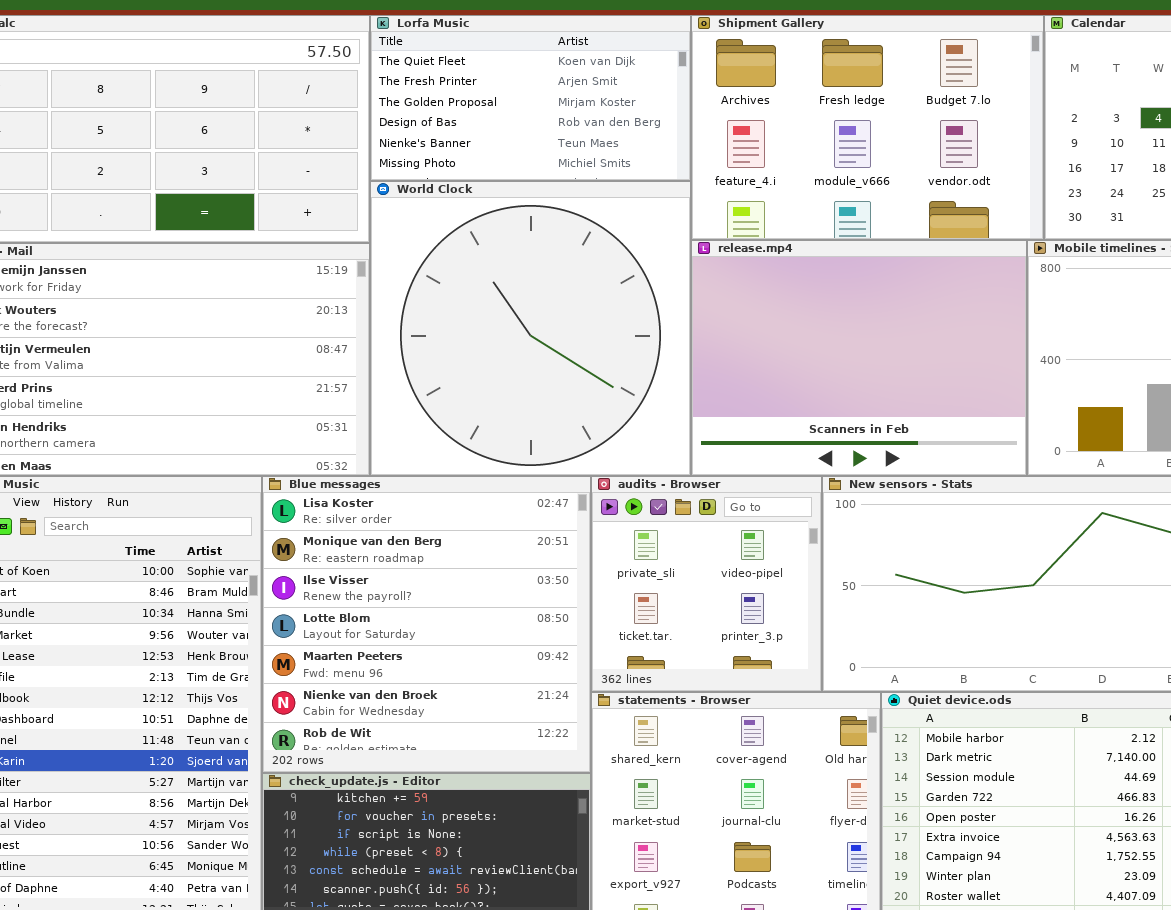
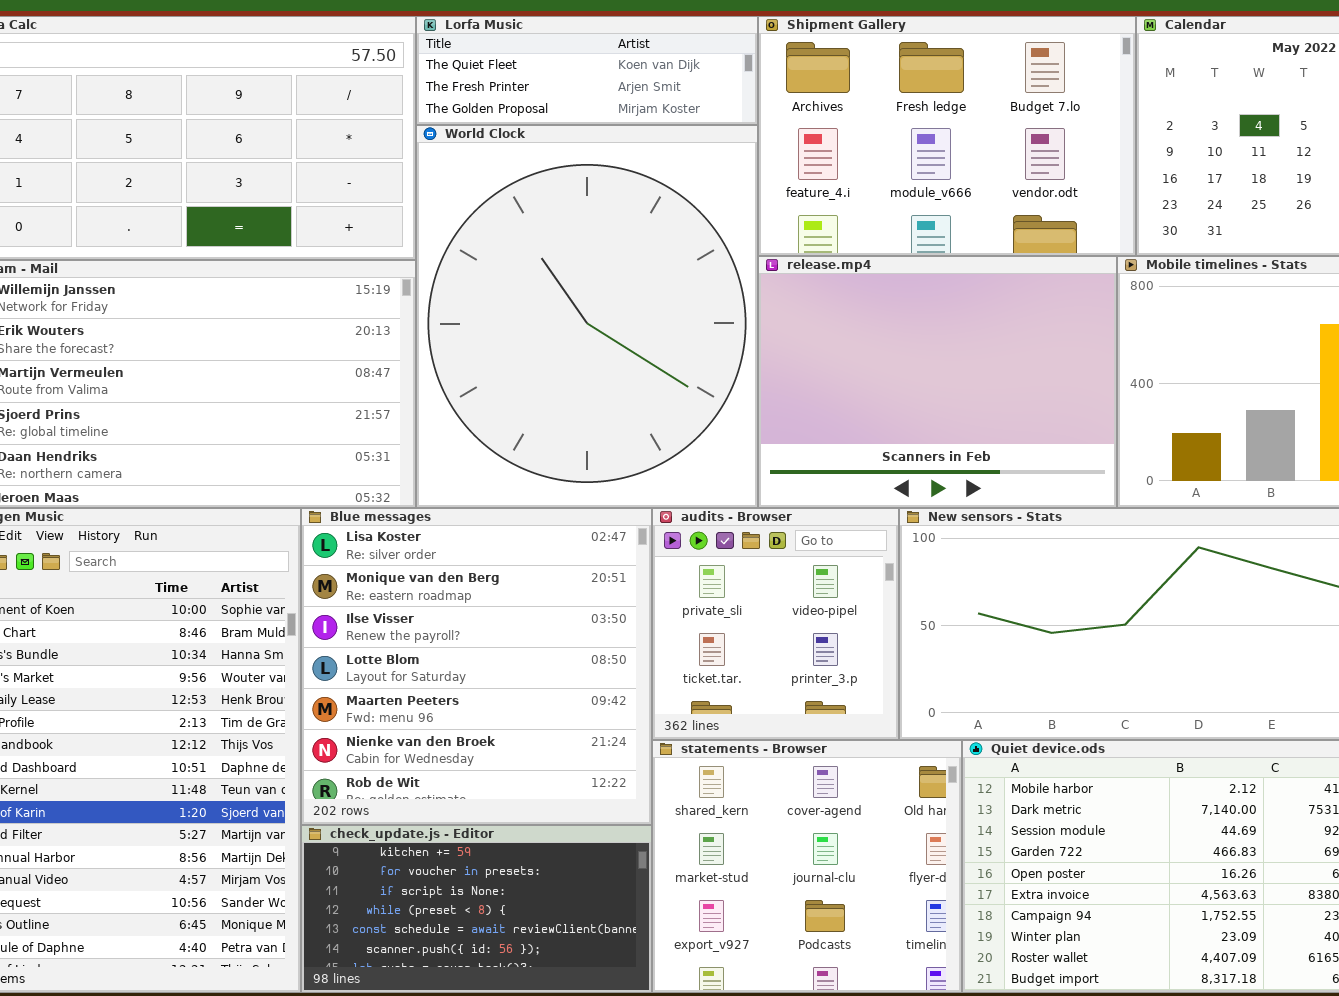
Lorfa Music: [370,15,691,181] -> [416,16,758,125], resized
World Clock: [370,181,691,476] -> [416,125,758,508], resized

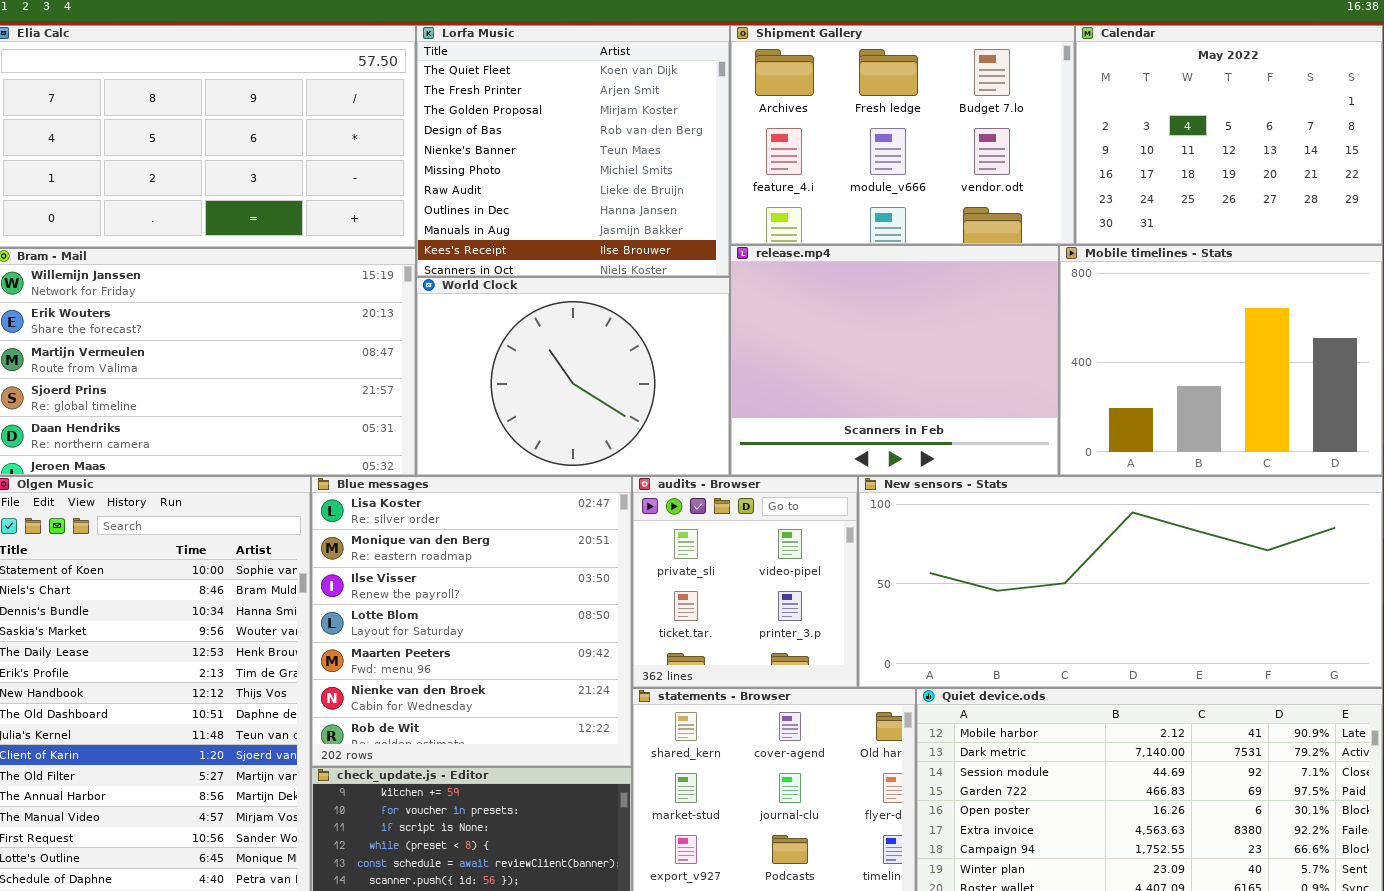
Lorfa Music: [416,16,758,125] -> [416,25,730,277], resized
World Clock: [416,125,758,508] -> [416,277,730,476], resized

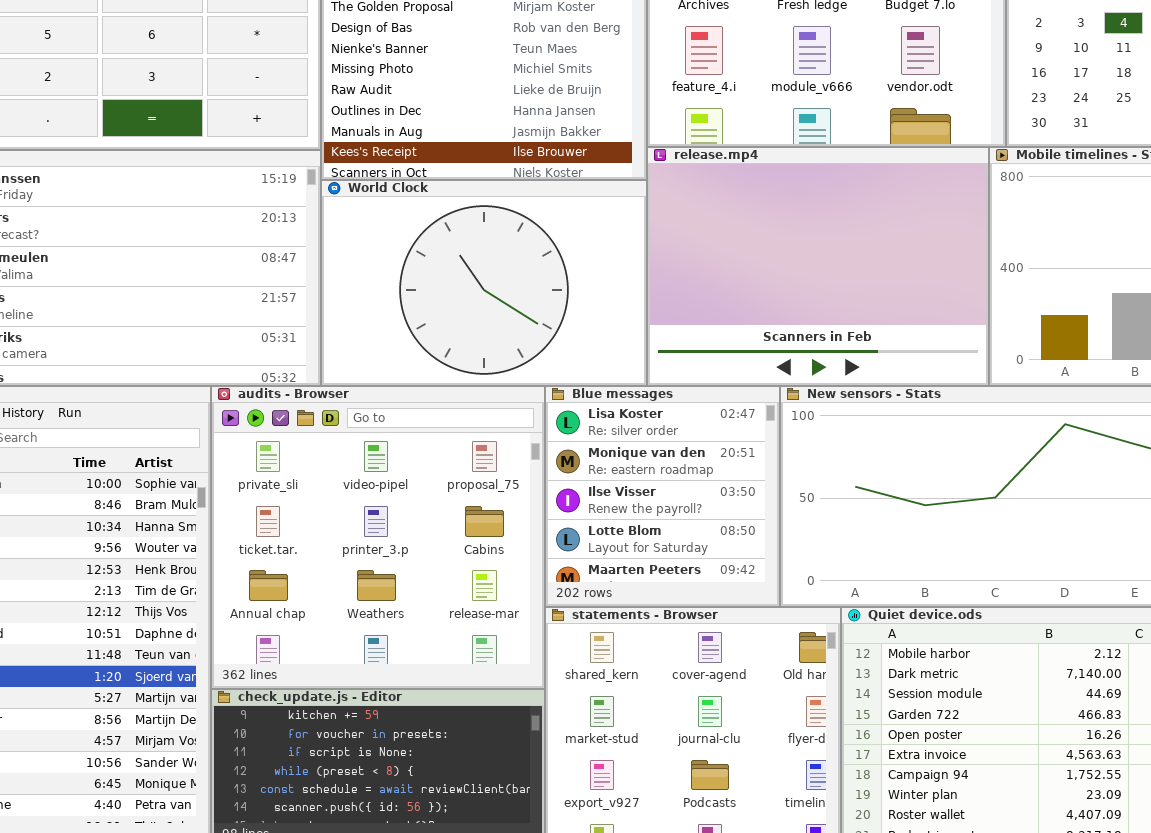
Blue messages: [311,476,632,767] -> [545,386,780,607], moved, resized
audits - Browser: [632,476,858,688] -> [211,386,545,689], moved, resized

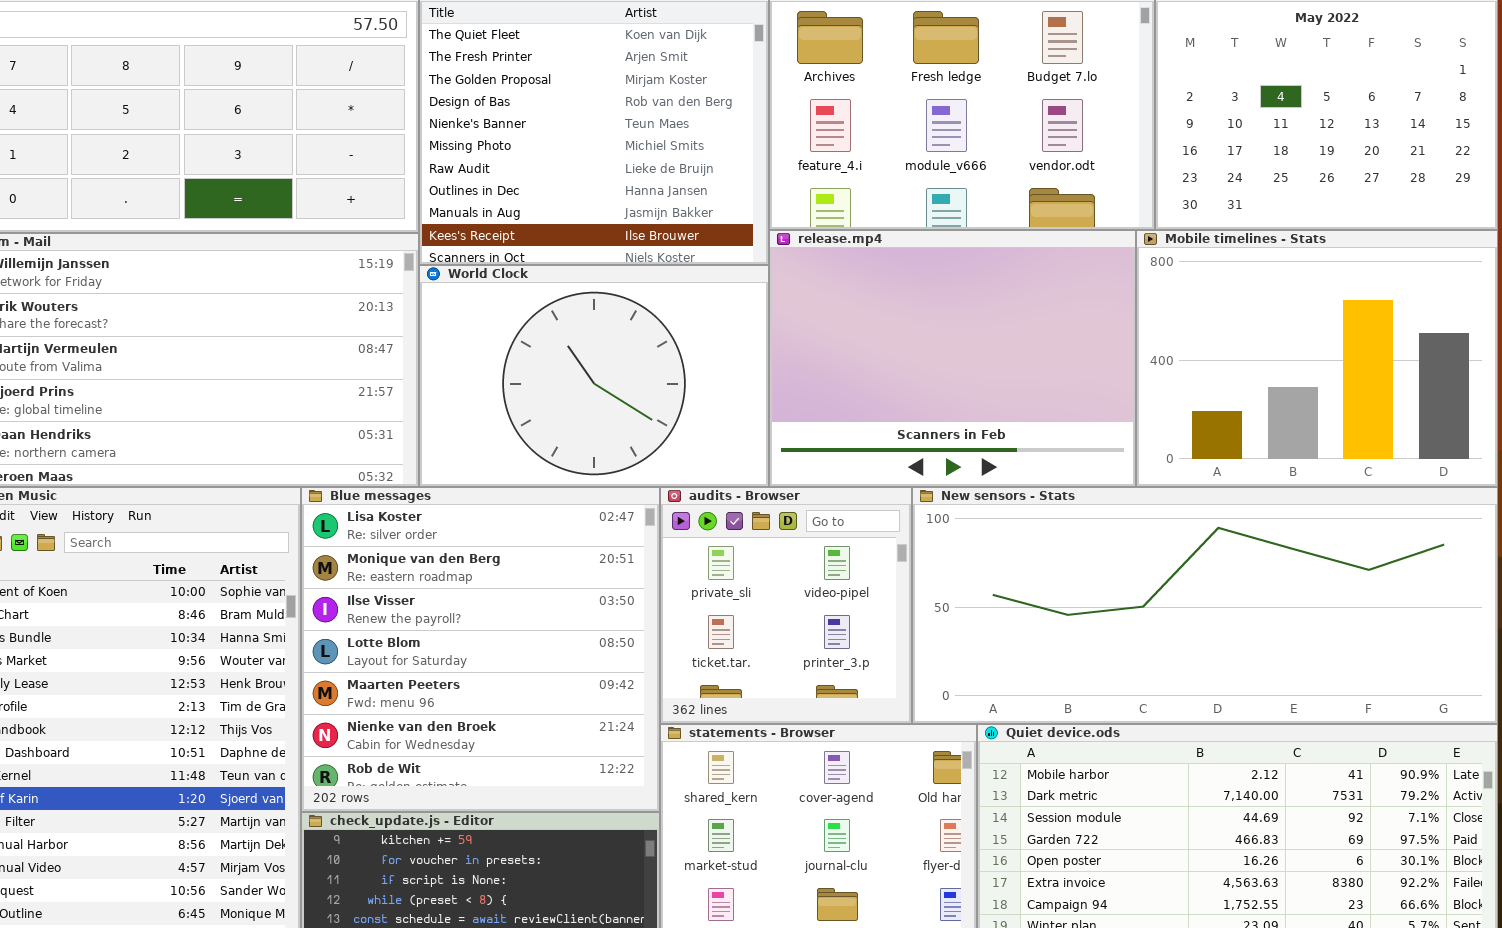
audits - Browser: [211,386,545,689] -> [660,487,912,724], moved, resized
Blue messages: [545,386,780,607] -> [301,487,660,812], moved, resized

